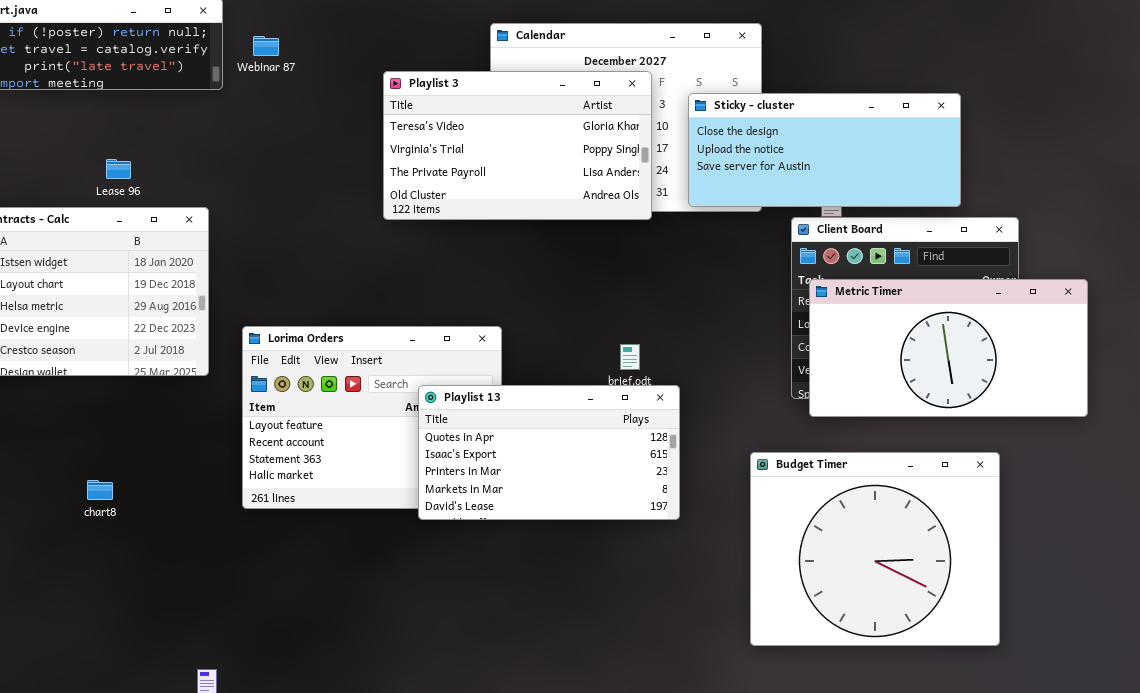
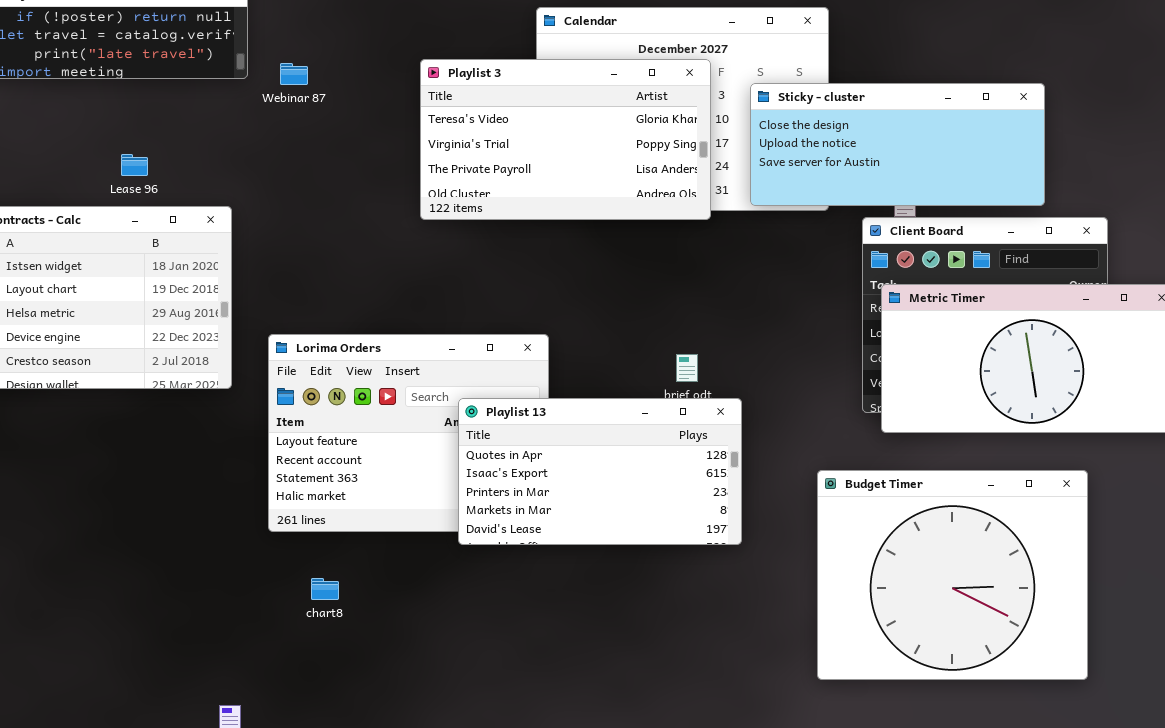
Webinar 87: [253,36,279,56] -> [280,63,308,85], moved
chart8: [87,480,113,500] -> [311,578,339,600], moved

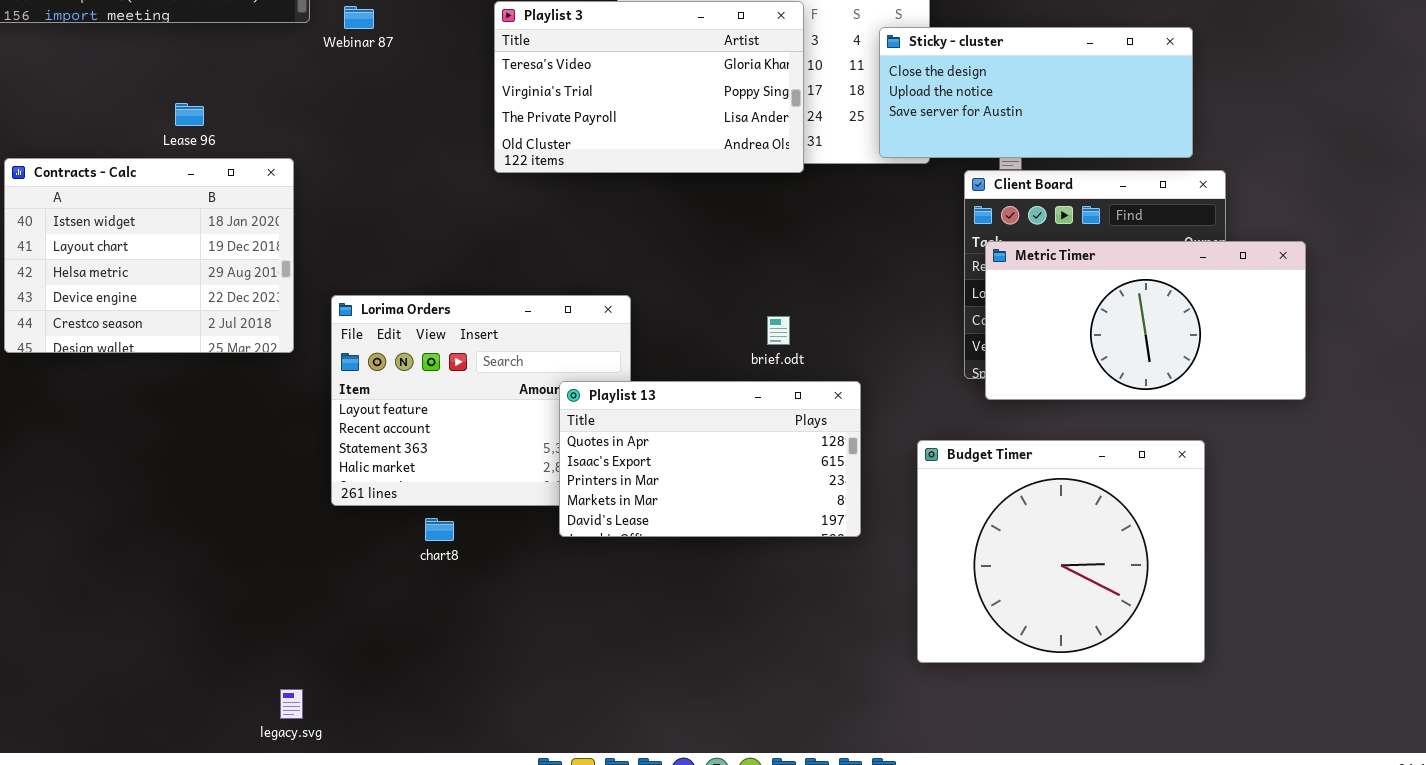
Sticky - cluster: [750,83,1045,206] -> [879,27,1193,158], moved
Playlist 13: [458,398,742,545] -> [559,381,861,537], moved
chart8: [311,578,339,600] -> [425,518,454,541], moved

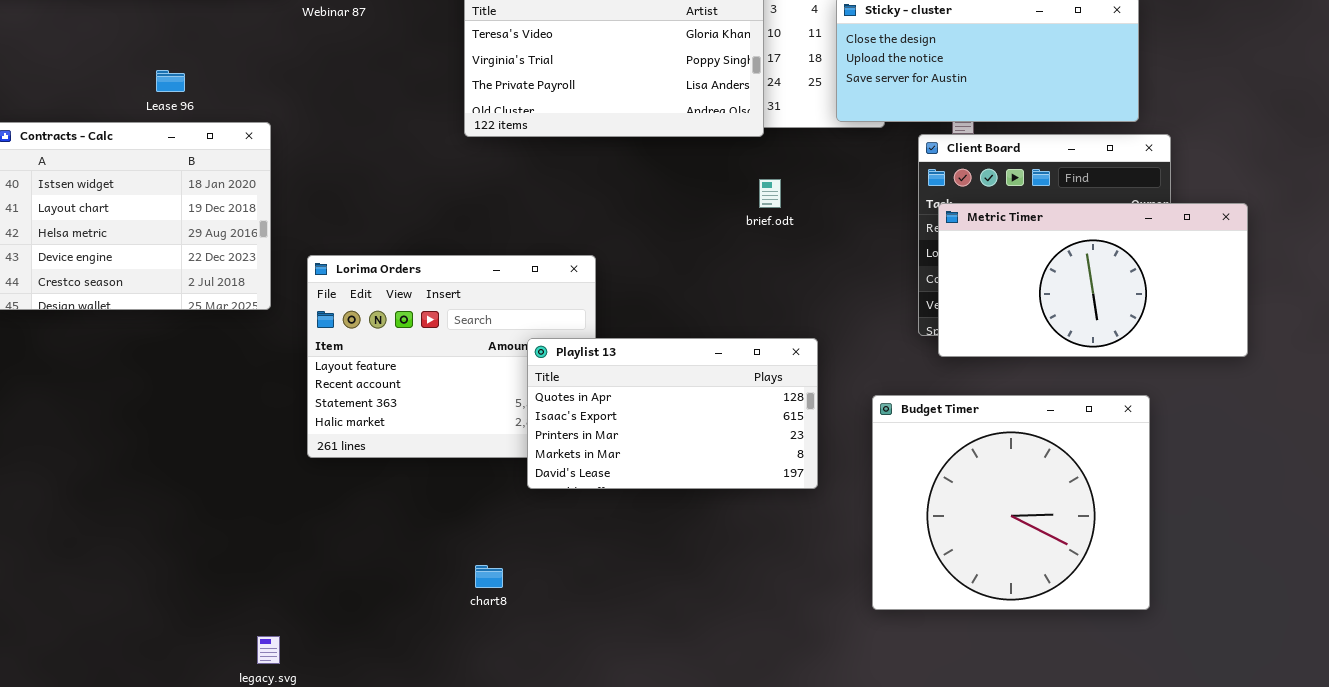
brief.odt: [767,316,790,345] -> [759,179,781,208], moved
chart8: [425,518,454,541] -> [475,565,503,588], moved

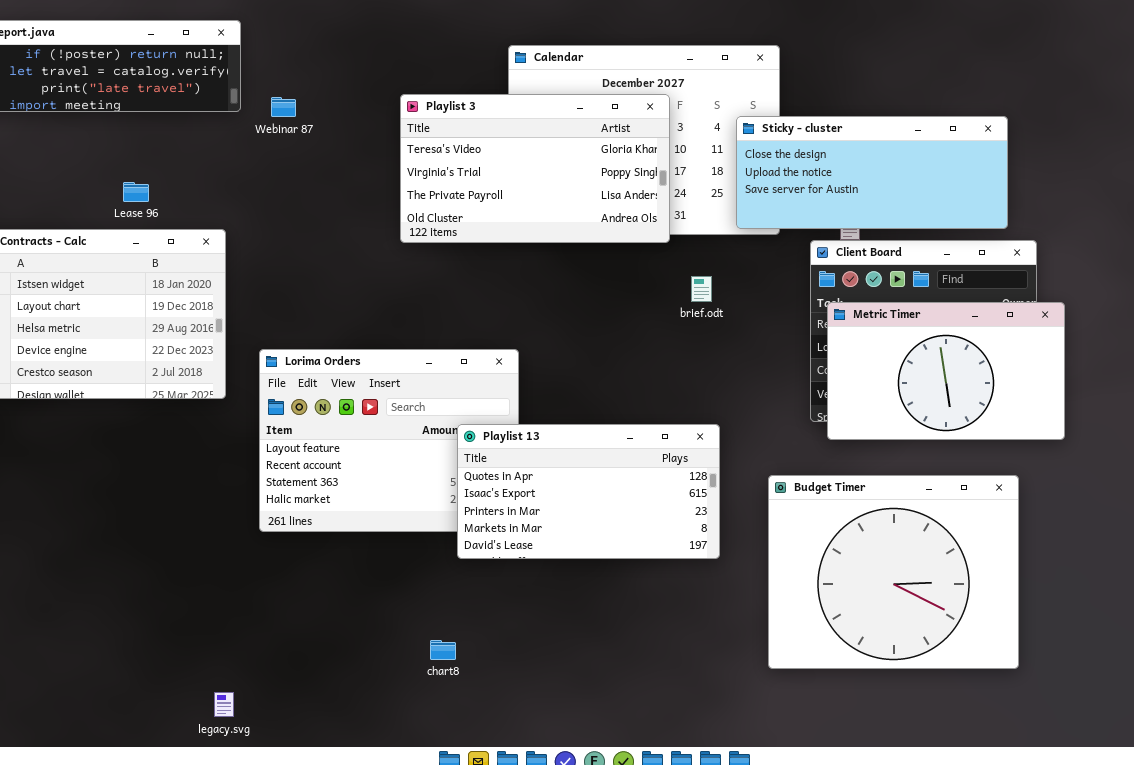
brief.odt: [759,179,781,208] -> [691,276,712,302], moved
Metric Timer: [938,203,1248,357] -> [827,302,1065,440], resized
chart8: [475,565,503,588] -> [430,640,456,660], moved

